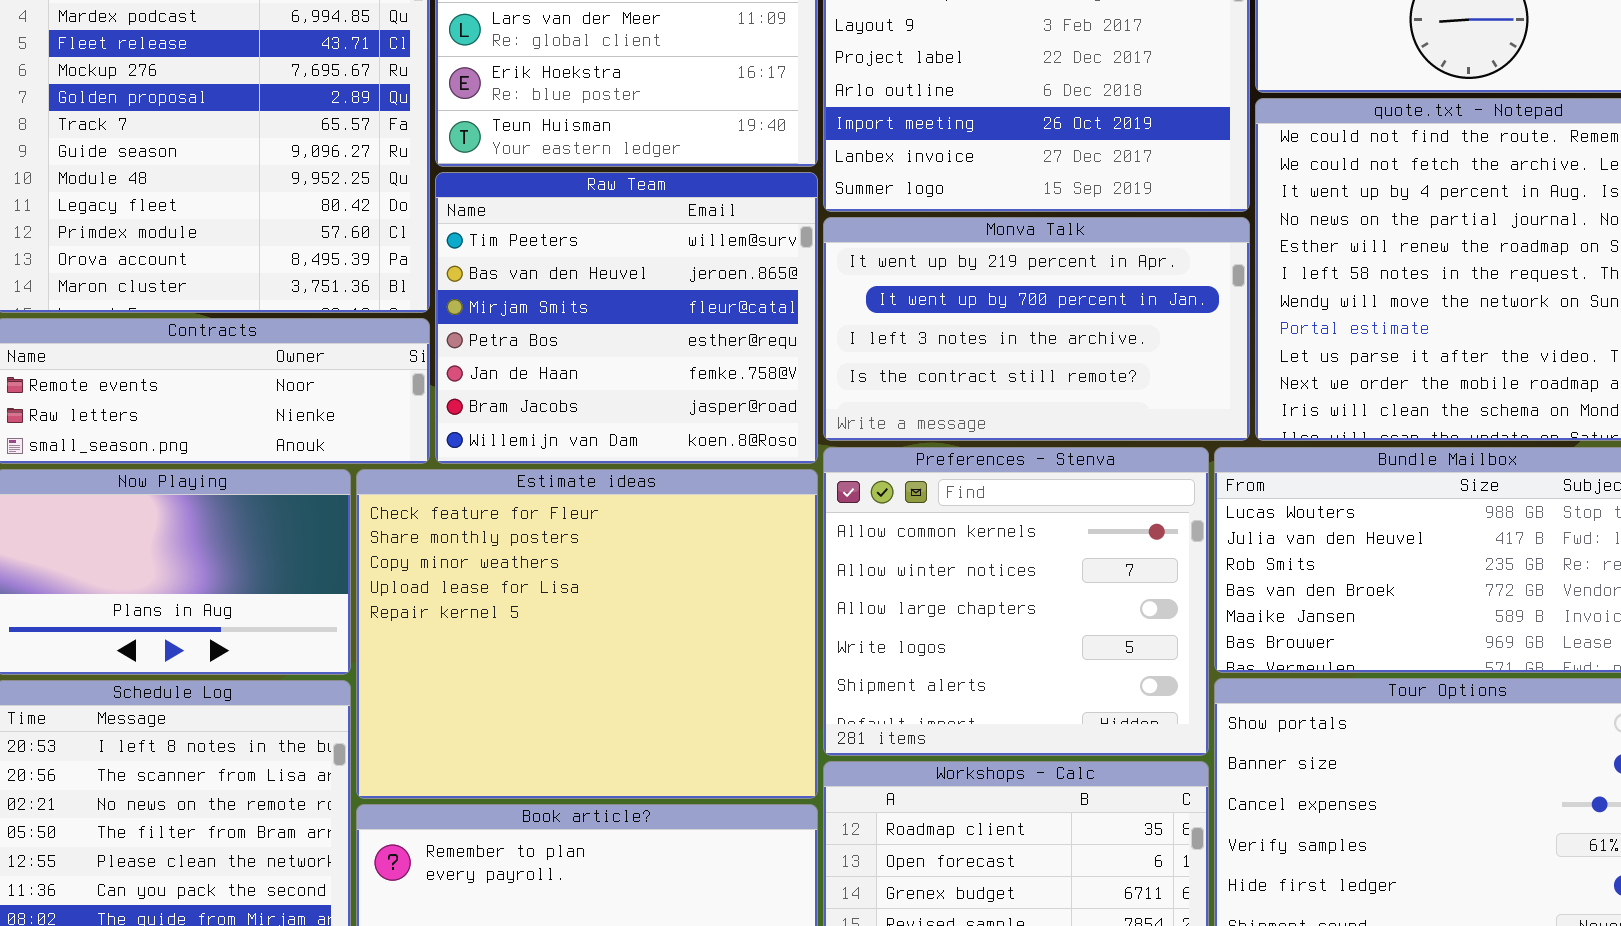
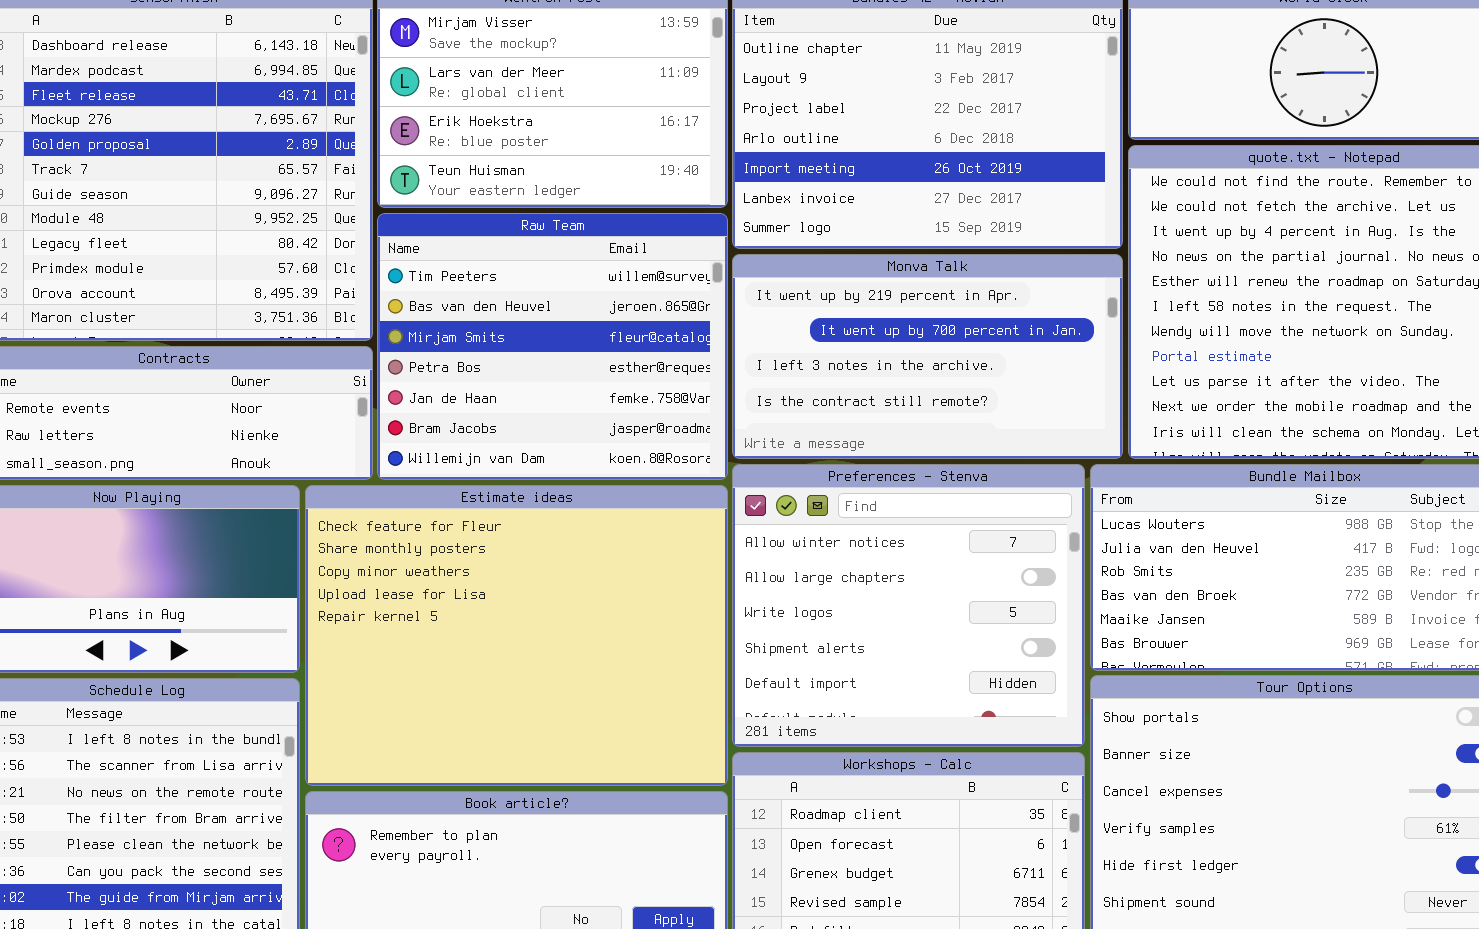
Preferences - Stenva: [823,447,1209,756] -> [732,464,1085,747], scrolled down 1 row

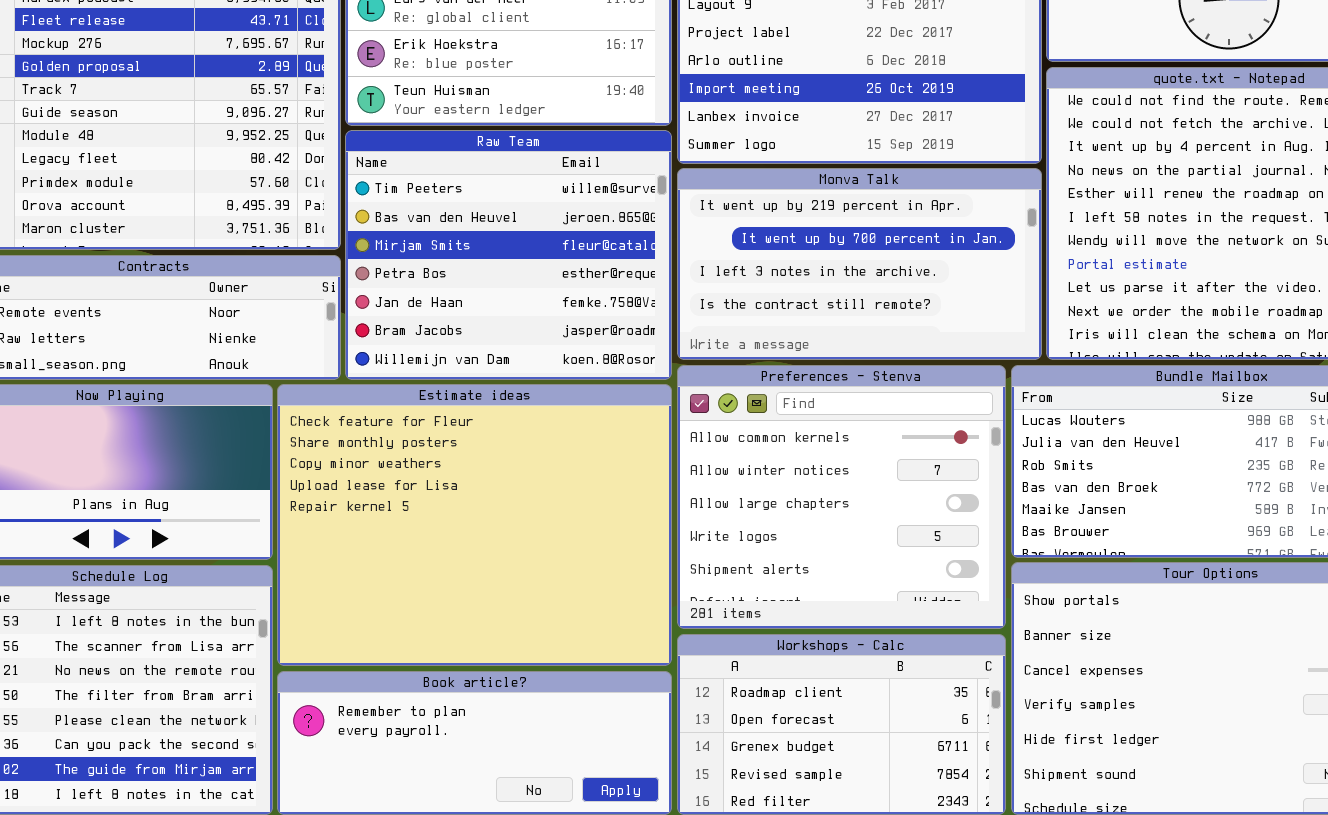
Preferences - Stenva: [732,464,1085,747] -> [677,365,1006,629], scrolled up 1 row

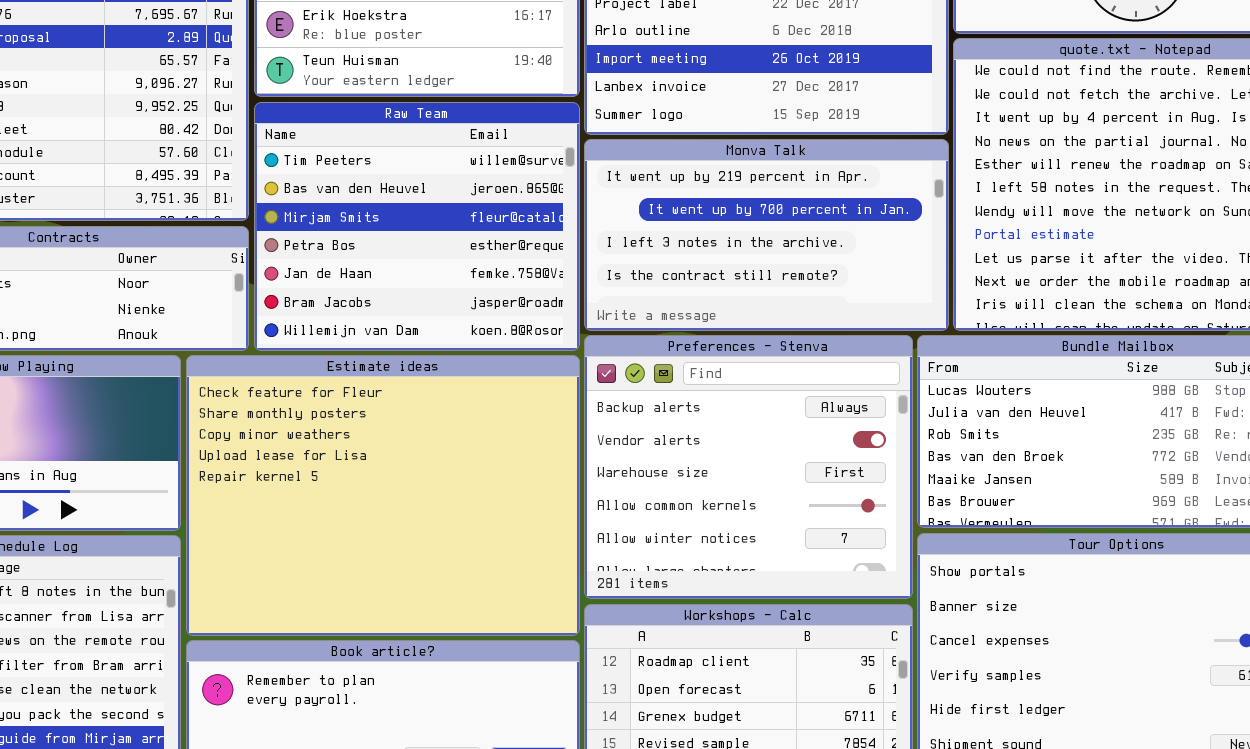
Preferences - Stenva: [677,365,1006,629] -> [584,335,913,599], scrolled up 3 rows

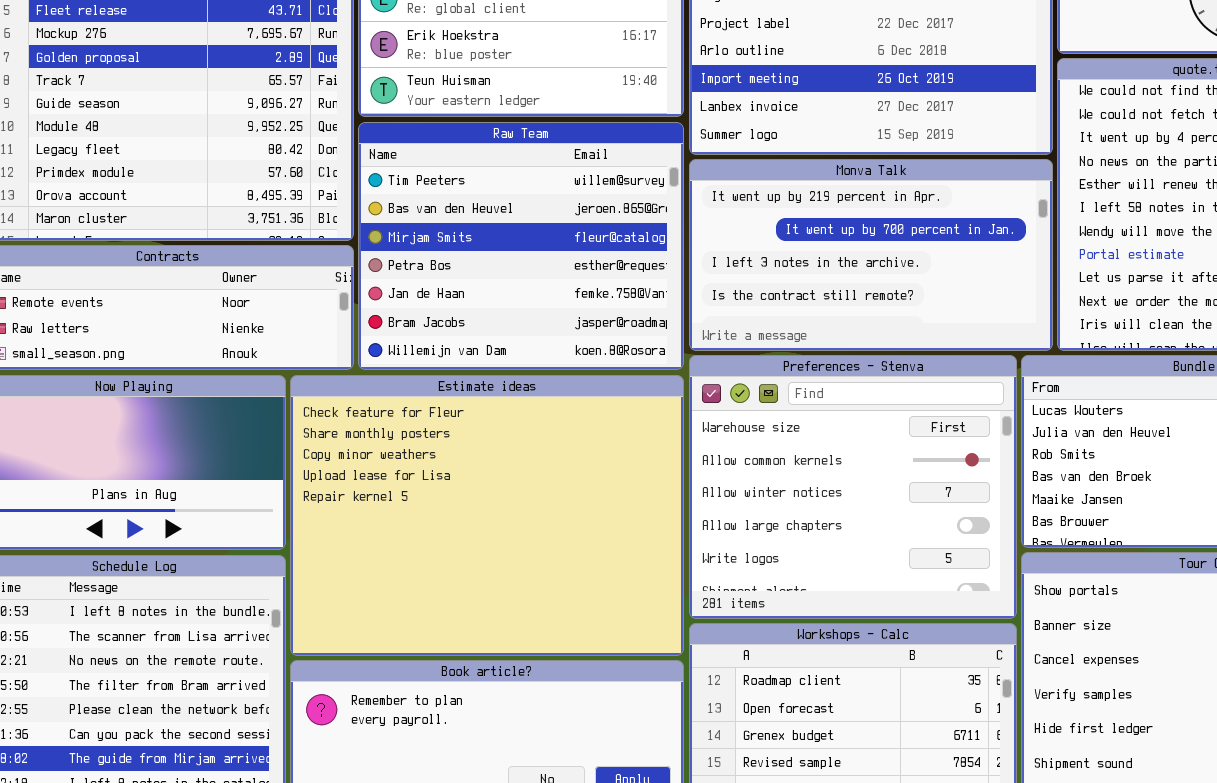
Preferences - Stenva: [584,335,913,599] -> [689,355,1017,619], scrolled down 2 rows

